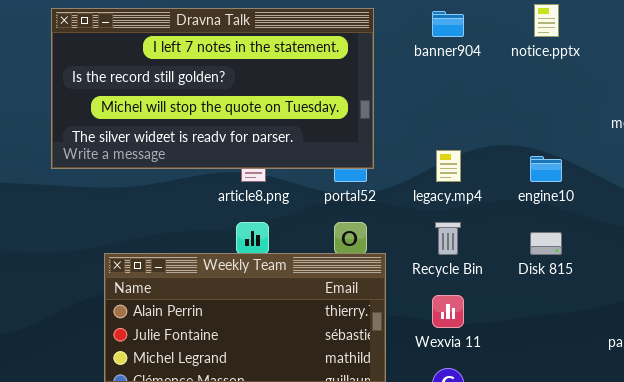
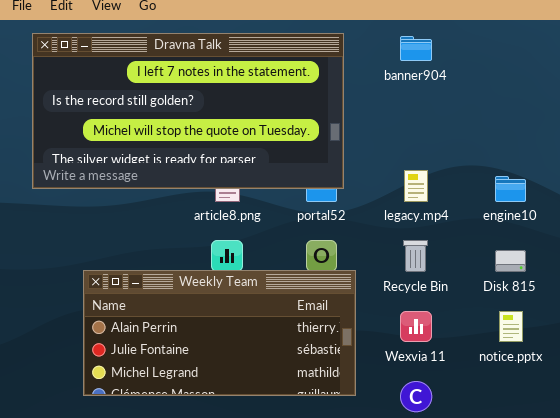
notice.pptx: [534,4,559,37] -> [499,311,523,342], moved

